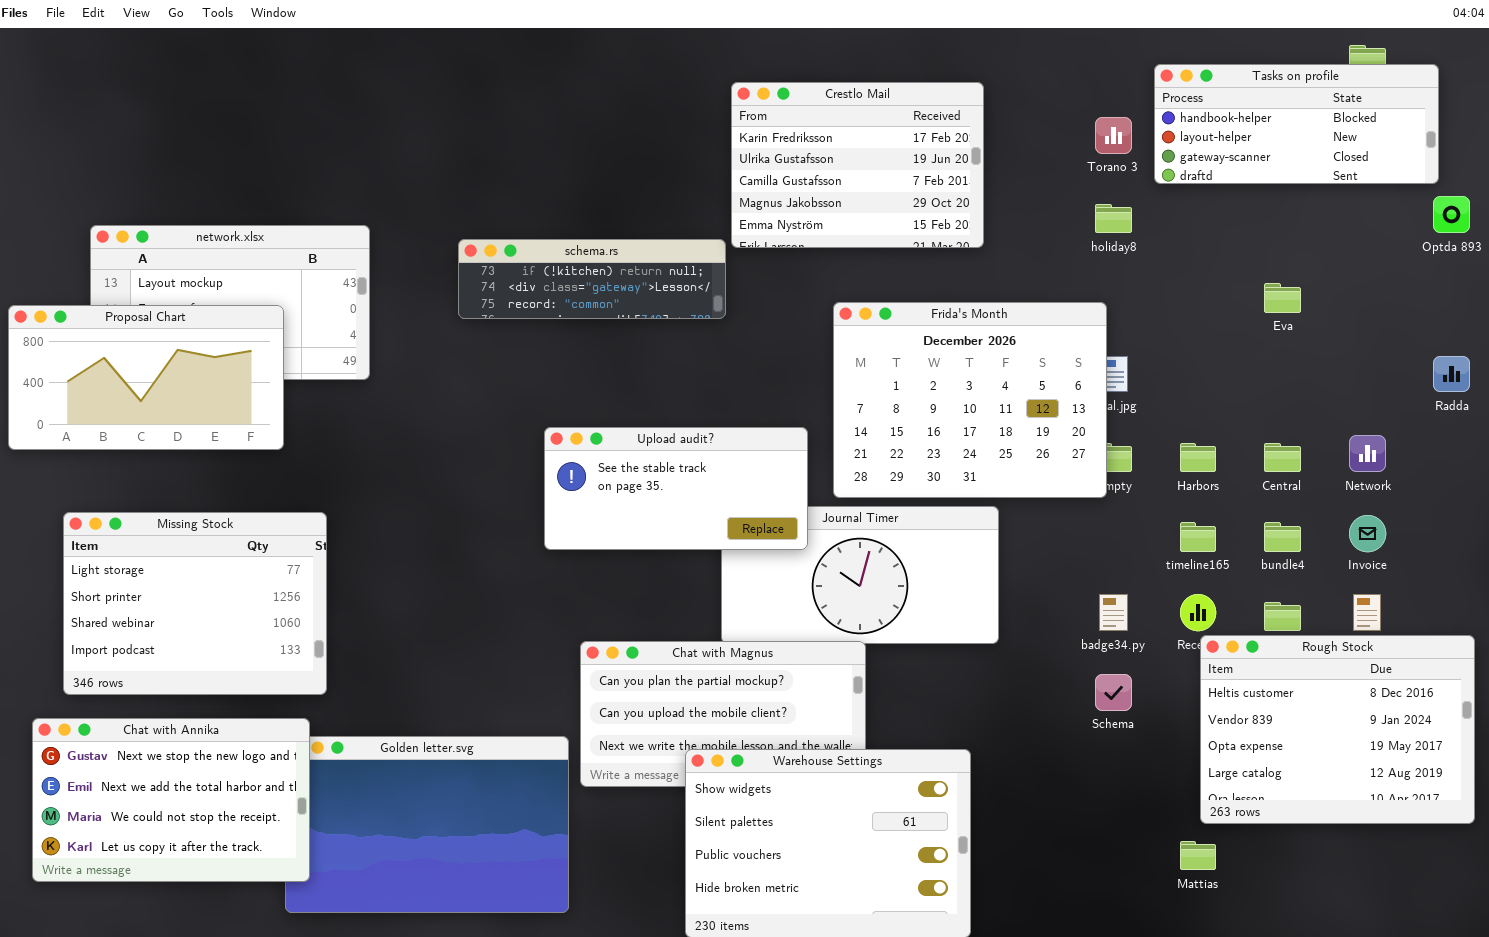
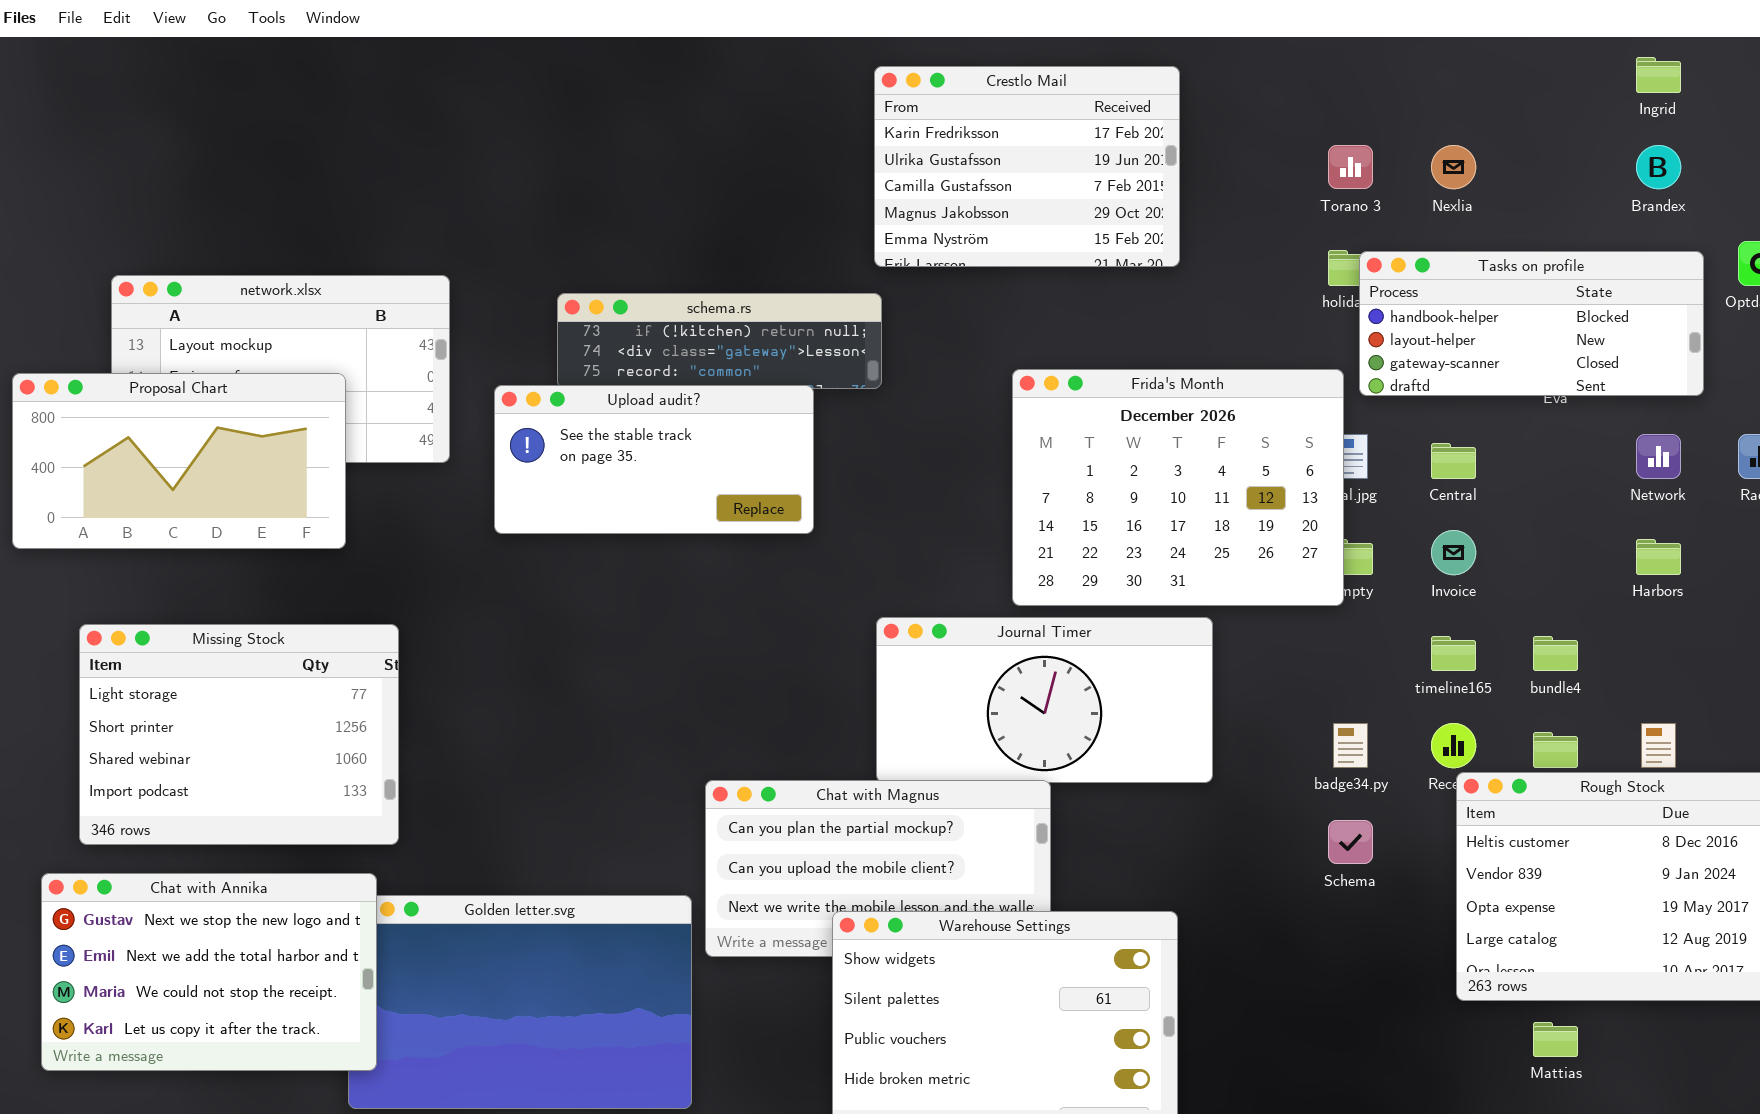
Tasks on profile: [1154,64,1439,184] -> [1359,251,1704,396], moved
Crestlo Mail: [731,82,984,248] -> [874,66,1180,267], moved
Upload audit?: [544,427,808,550] -> [494,385,814,534], moved
Network: [1349,435,1386,472] -> [1636,434,1681,479], moved
Harbors: [1180,443,1216,472] -> [1636,539,1681,575], moved
Central: [1264,443,1301,472] -> [1431,443,1476,479], moved
Invoice: [1349,515,1386,552] -> [1431,530,1476,575], moved
Mattias: [1180,841,1216,870] -> [1533,1022,1578,1057], moved

